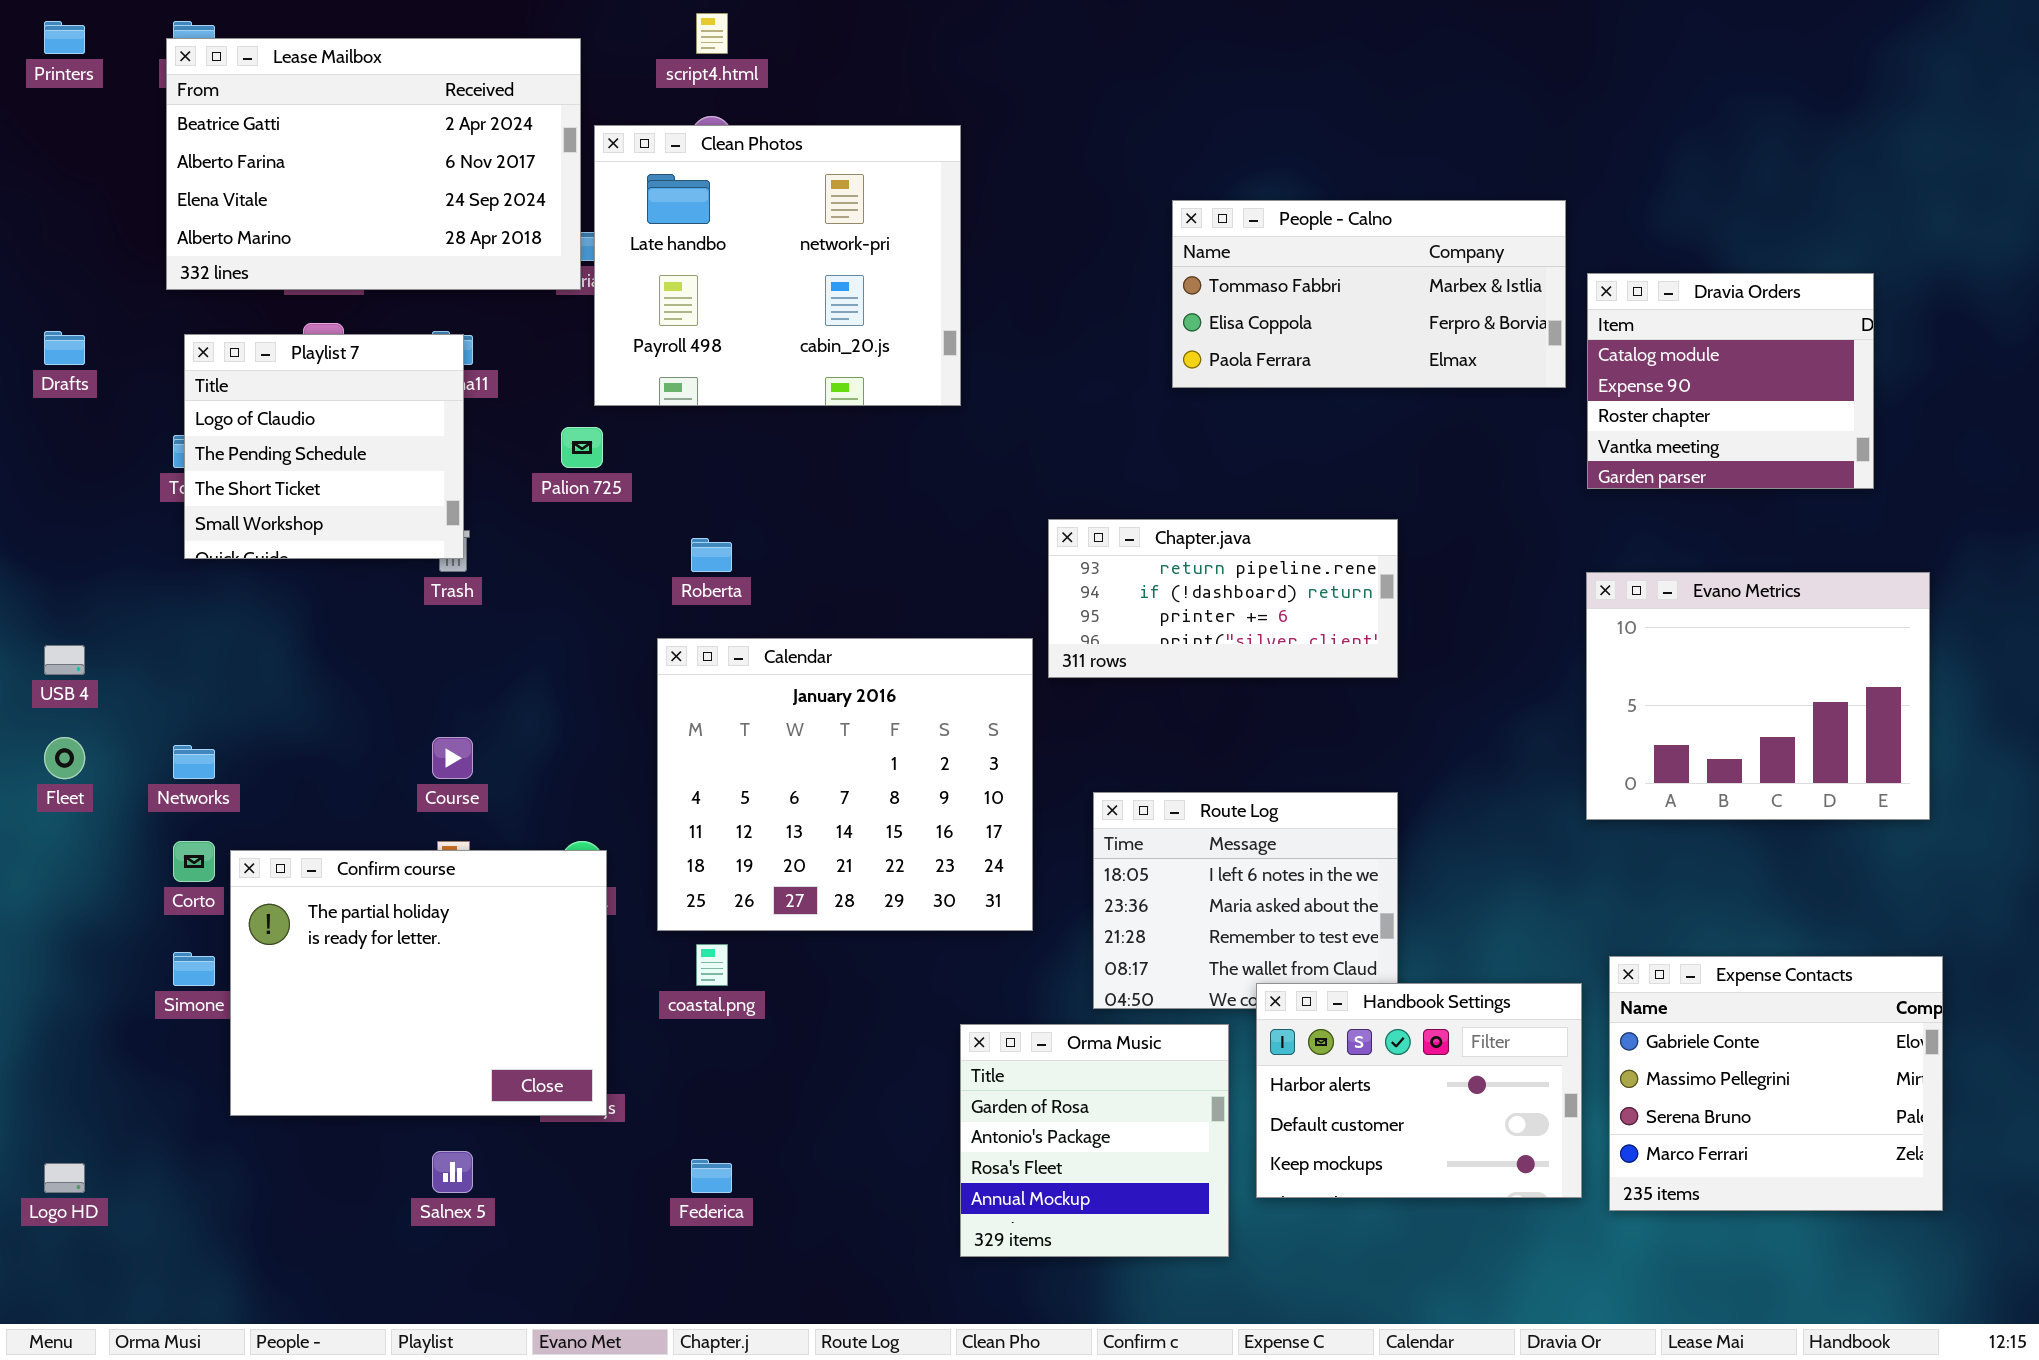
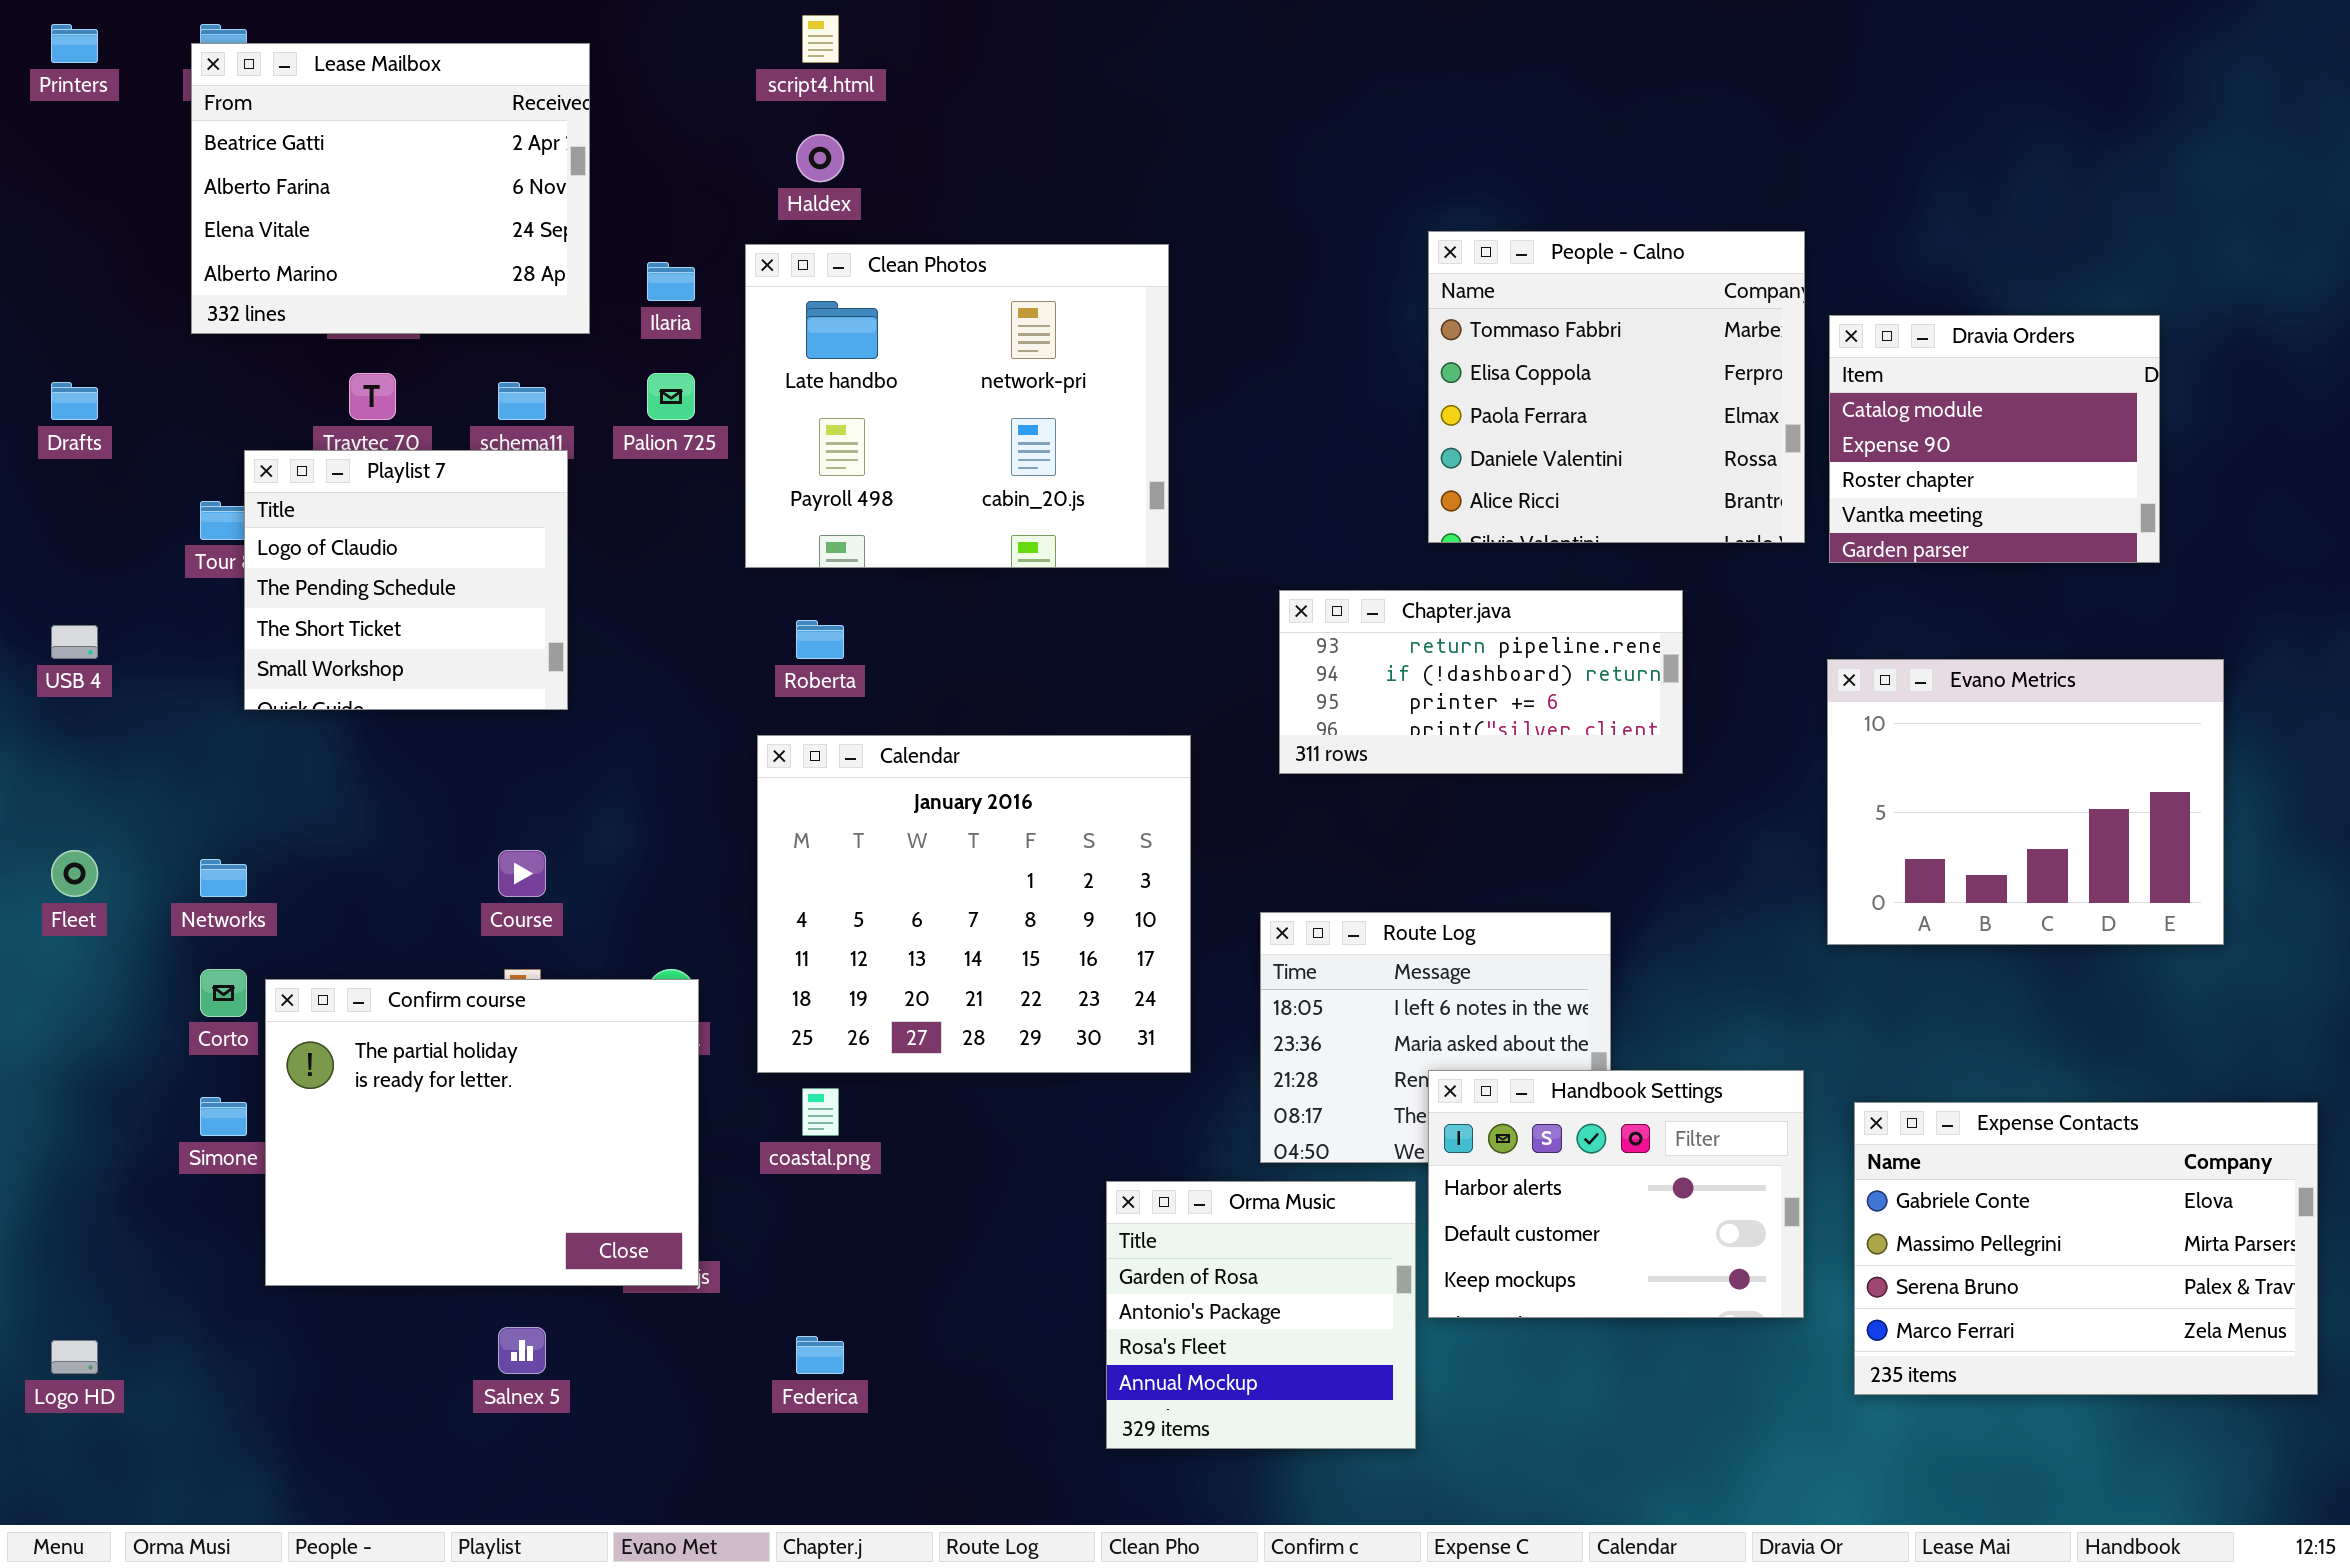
Lease Mailbox: [166,38,581,290] -> [191,43,590,334], resized
Clean Photos: [594,125,961,406] -> [745,244,1169,568], moved
People - Calno: [1172,200,1566,388] -> [1428,231,1805,543], resized
Playlist 7: [184,334,464,559] -> [244,450,568,710], moved
Palion 725: [561,427,603,468] -> [647,373,695,420], moved
Chapter.java: [1048,519,1398,678] -> [1279,590,1683,774], moved
USB 4: [44,645,85,675] -> [51,625,98,659], moved
Expense Contacts: [1609,956,1943,1211] -> [1854,1102,2318,1395], resized
Handbook Settings: [1256,983,1582,1198] -> [1428,1070,1804,1318], moved

